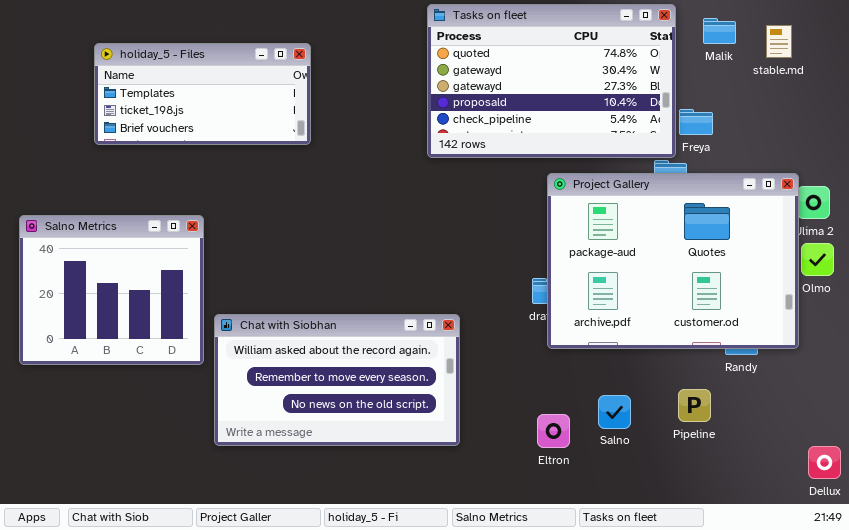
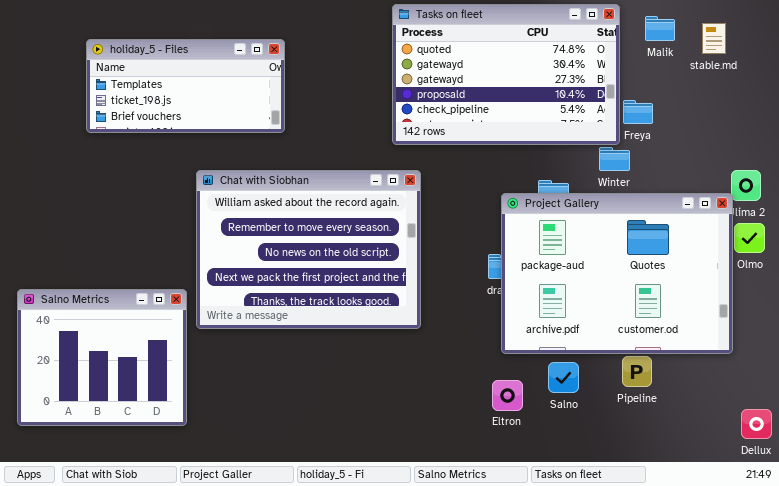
Project Gallery: [547,173,799,349] -> [501,193,733,354], moved
Salno Metrics: [19,215,204,365] -> [17,289,187,426], moved
Chat with Siobhan: [214,314,460,446] -> [196,170,421,329], moved, resized

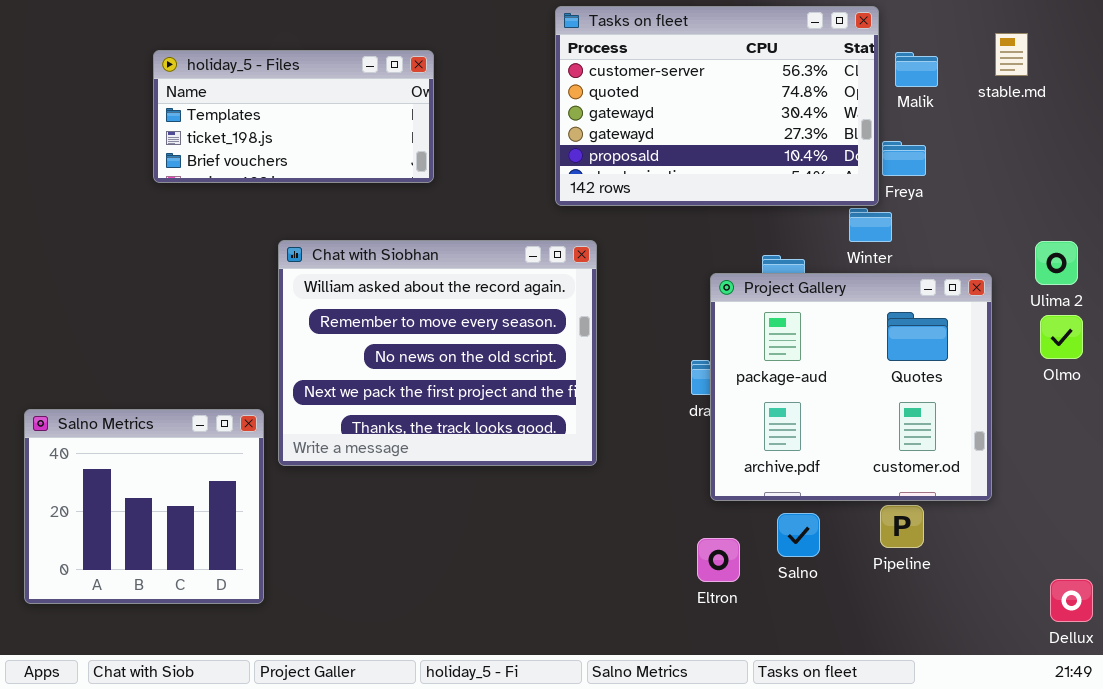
Tasks on fleet: [392,4,620,145] -> [555,6,879,206], scrolled up 1 row
Malik: [645,16,675,41] -> [895,52,938,87], moved
holiday_5 - Files: [86,39,285,133] -> [153,50,434,183], moved
Project Gallery: [501,193,733,354] -> [710,273,992,501], resized

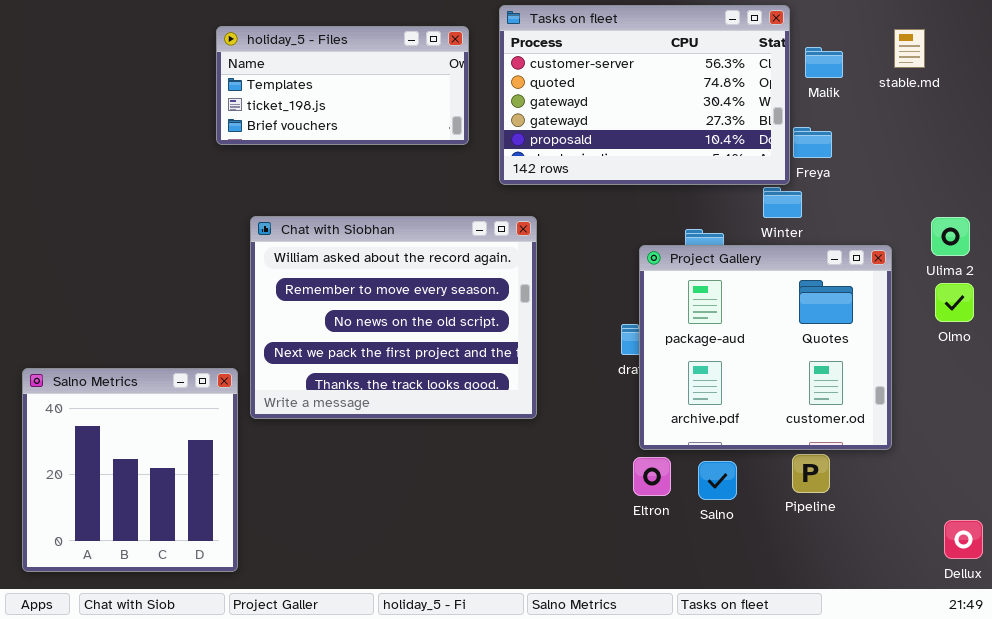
holiday_5 - Files: [153,50,434,183] -> [216,26,469,145], moved
Salno Metrics: [24,409,264,604] -> [22,368,238,572], resized
Eltron: [697,538,740,582] -> [633,457,671,496], moved

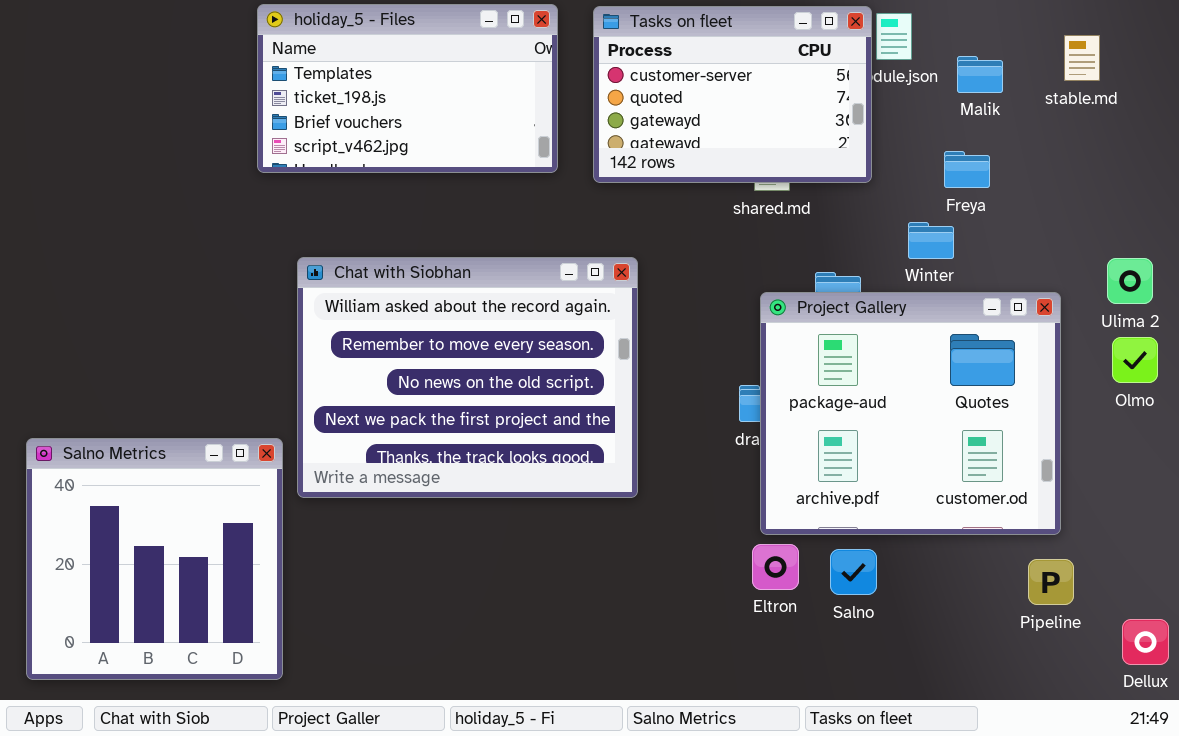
Tasks on fleet: [499,5,790,185] -> [593,6,872,183], resized
holiday_5 - Files: [216,26,469,145] -> [257,4,558,173], resized
Pipeline: [792,454,830,493] -> [1028,559,1074,605], moved

